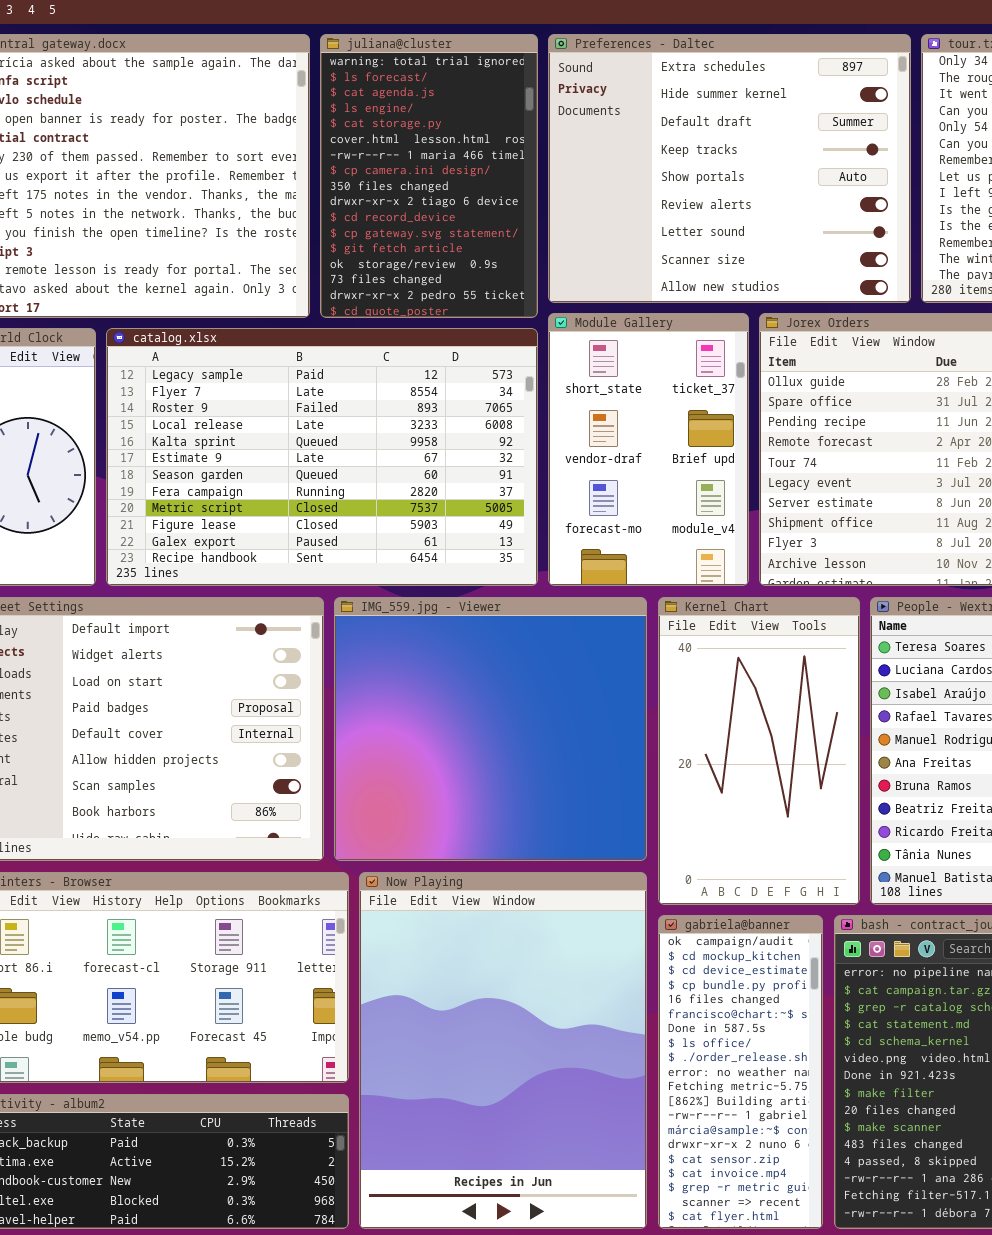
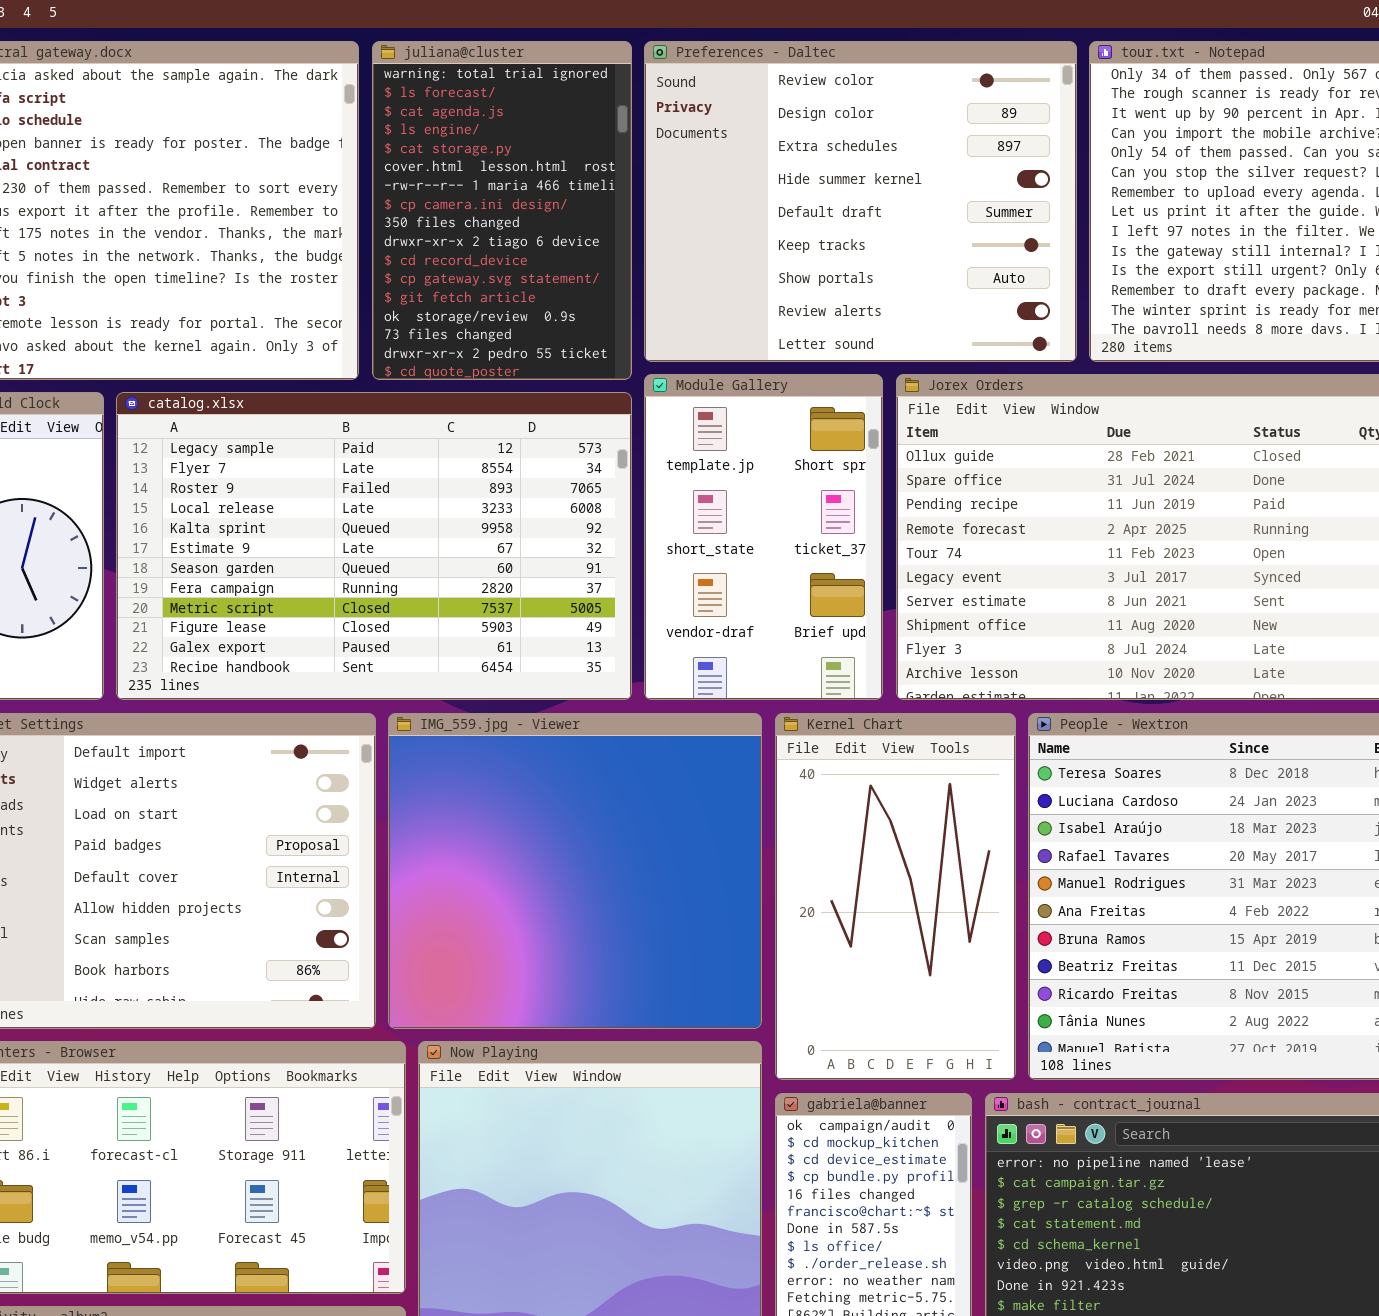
Preferences - Daltec: [548,34,911,303] -> [644,41,1077,362], scrolled up 2 rows
Module Gallery: [548,313,749,586] -> [644,374,883,700], scrolled up 1 row

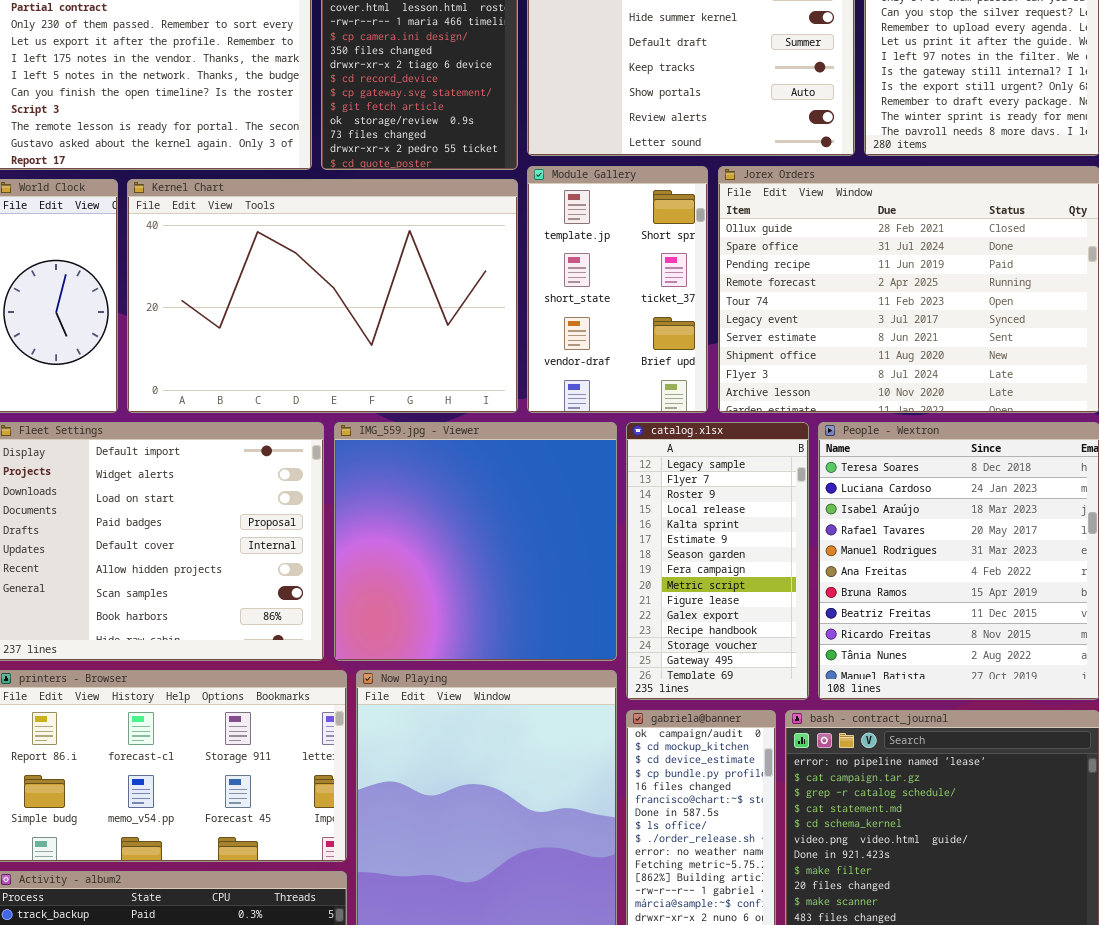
catalog.xlsx: [116,392,632,700] -> [626,422,809,700], moved, resized
Kernel Chart: [775,713,1016,1080] -> [127,179,518,413], moved, resized

